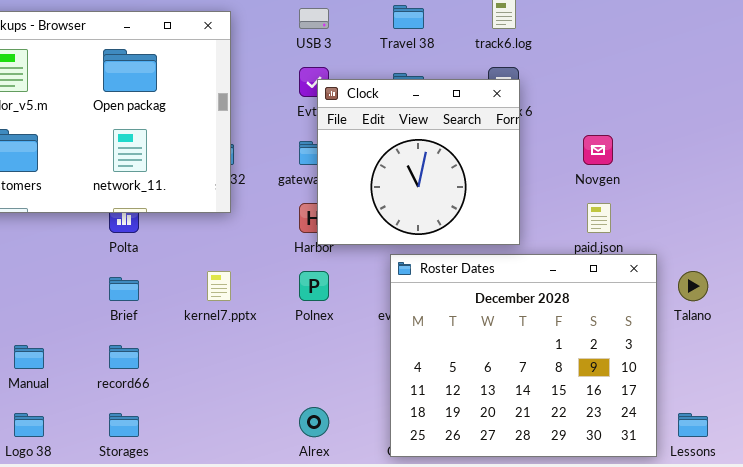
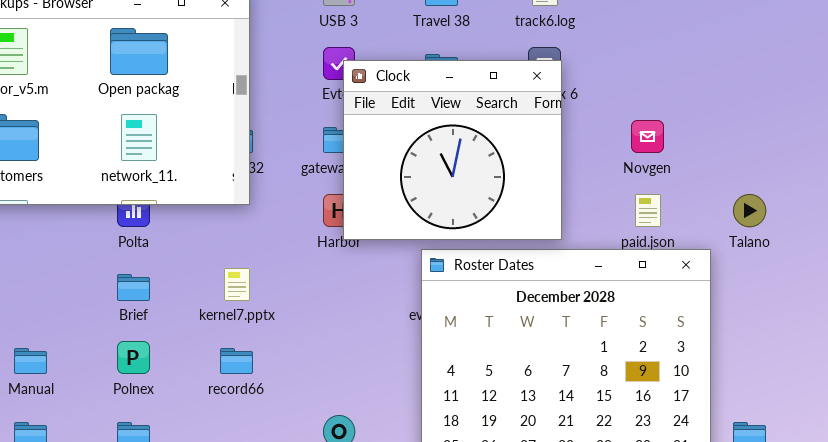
Polnex: [299,271,329,301] -> [117,341,150,374], moved
Talano: [678,271,708,301] -> [733,194,766,227], moved
record66: [109,345,139,369] -> [220,348,253,374], moved

